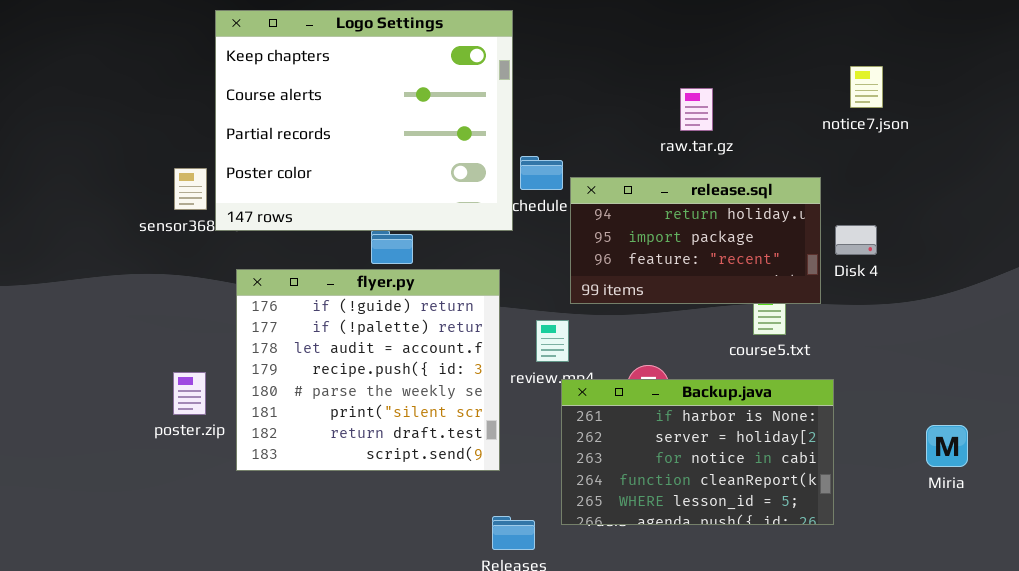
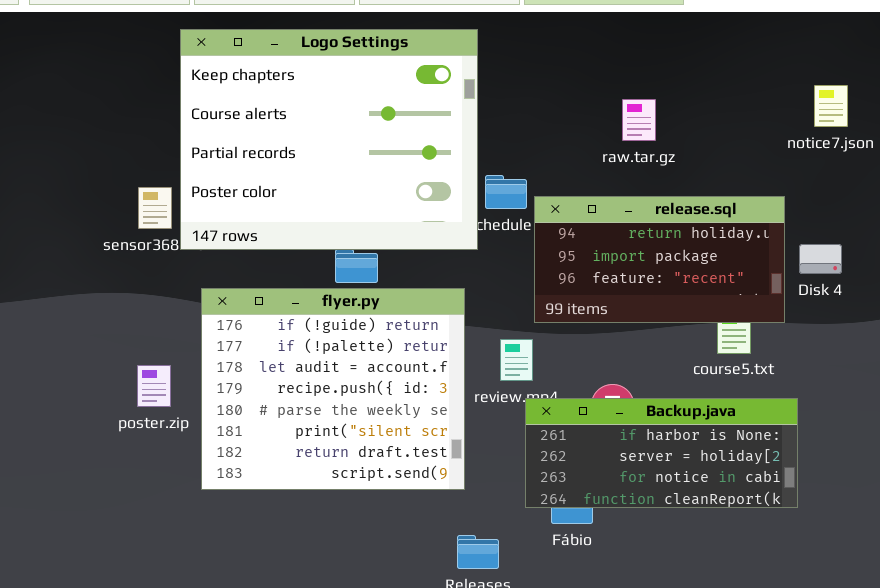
raw.tar.gz: [680,88,713,131] -> [622,99,656,141], moved
poster.zip: [173,372,206,415] -> [137,365,171,407], moved
Backup.java: [561,379,834,525] -> [525,398,798,508], resized

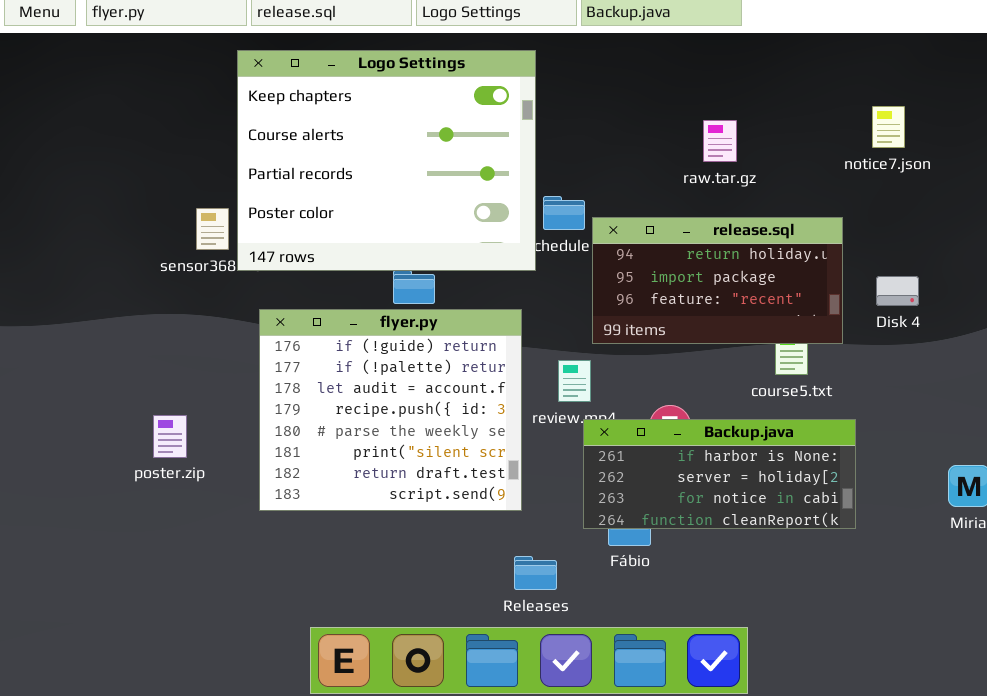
raw.tar.gz: [622,99,656,141] -> [703,120,737,162], moved
Disk 4: [799,244,842,274] -> [876,276,919,306], moved
poster.zip: [137,365,171,407] -> [153,415,187,458], moved

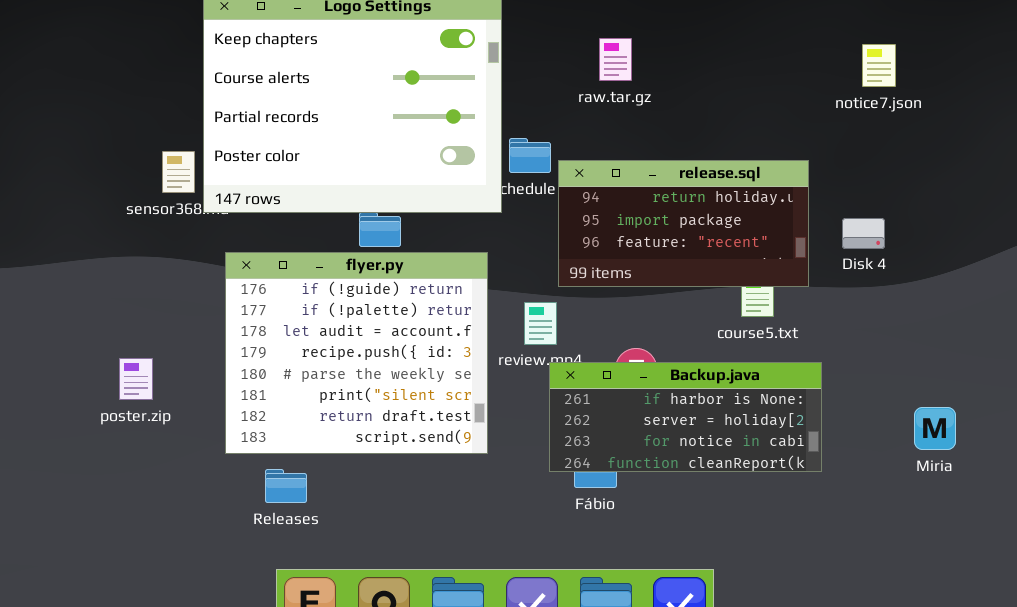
notice7.json: [872,106,905,148] -> [862,44,896,87], moved
raw.tar.gz: [703,120,737,162] -> [599,38,632,81], moved
Releases: [514,556,557,590] -> [265,469,307,503], moved

